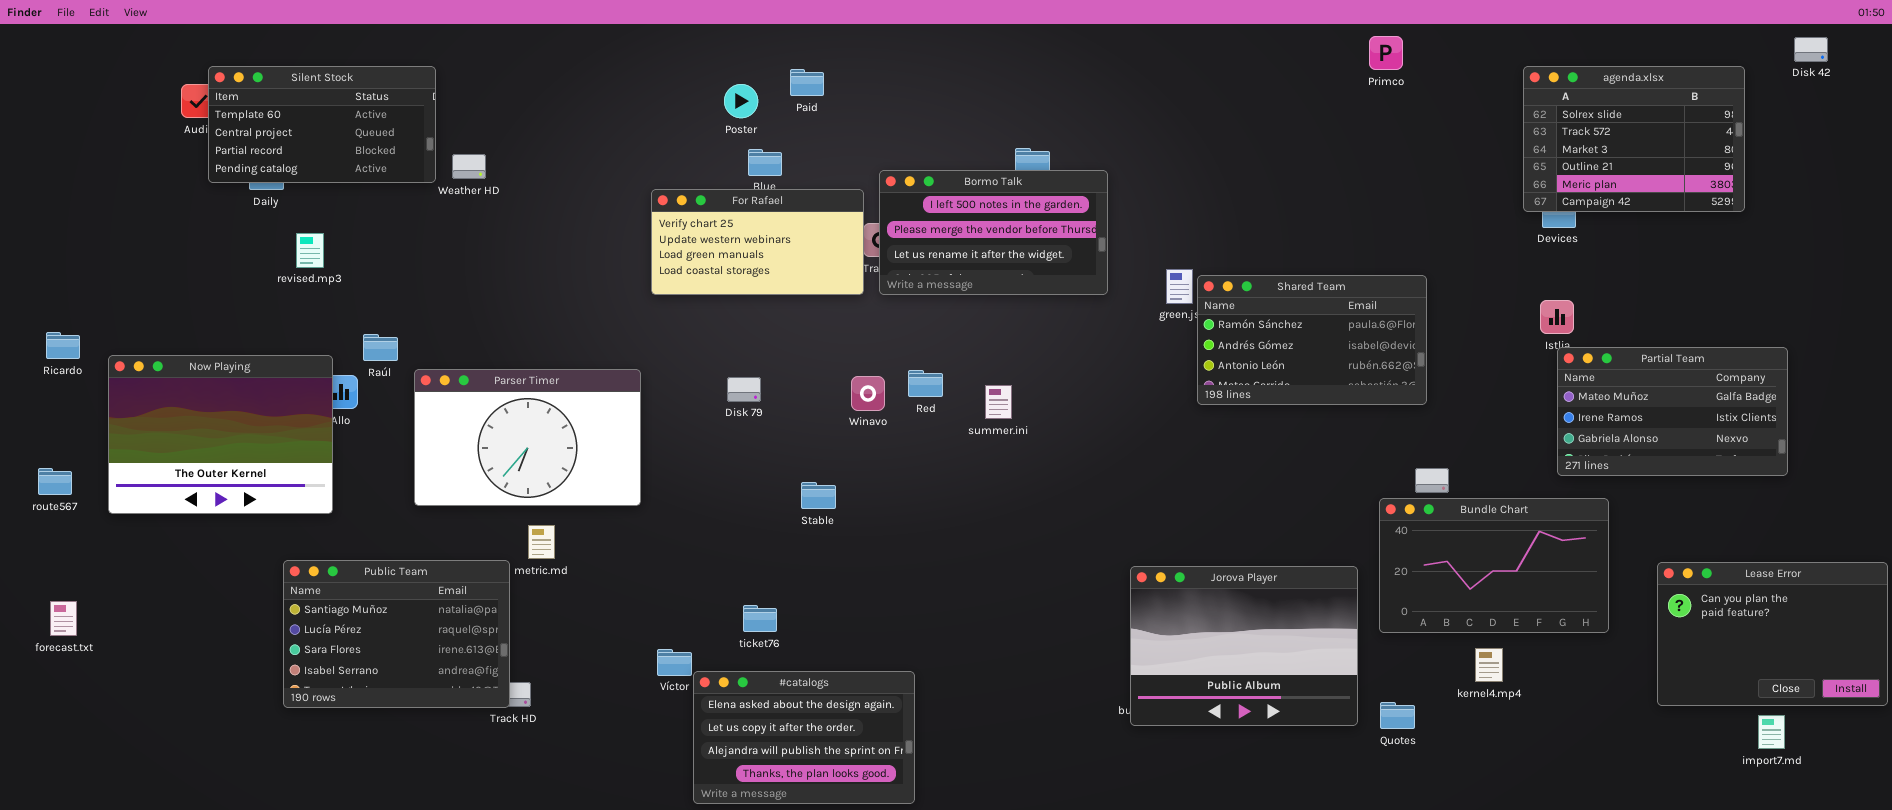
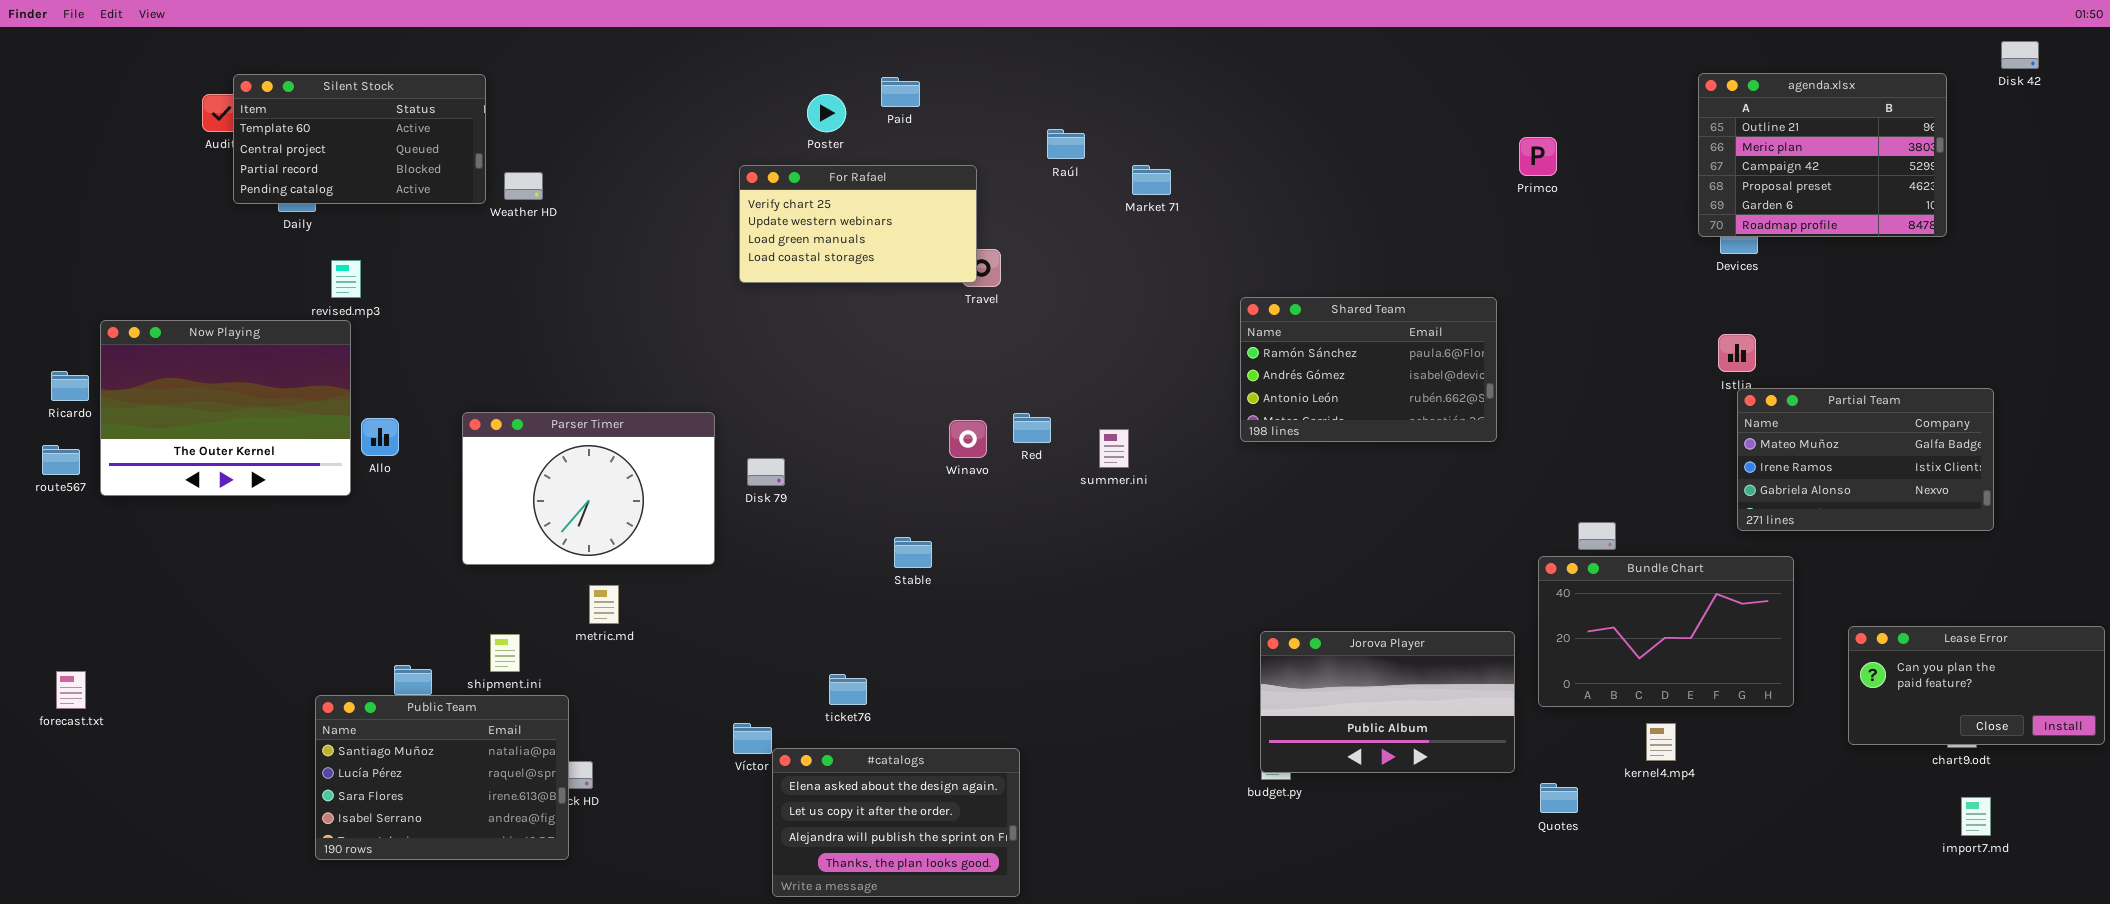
Primco: [1369,36,1403,70] -> [1519,137,1557,176], moved
agenda.xlsx: [1523,66,1745,212] -> [1698,73,1947,237], scrolled down 3 rows
Bormo Talk: [879,170,1108,295] -> none, closed
For Rafael: [651,189,864,295] -> [739,165,977,283], moved
Shared Team: [1197,275,1427,405] -> [1240,297,1497,442], moved
Raúl: [363,334,398,361] -> [1047,129,1085,159], moved
Now Playing: [108,355,333,514] -> [100,320,351,496], moved
Disk 79: [727,377,761,402] -> [747,458,785,486], moved
route567: [38,468,72,495] -> [42,445,80,475], moved
Public Team: [283,560,510,708] -> [315,695,569,860], moved
Lease Error: [1657,562,1888,706] -> [1848,626,2105,745], resized
Jorova Player: [1130,566,1358,726] -> [1260,631,1515,773], resized

